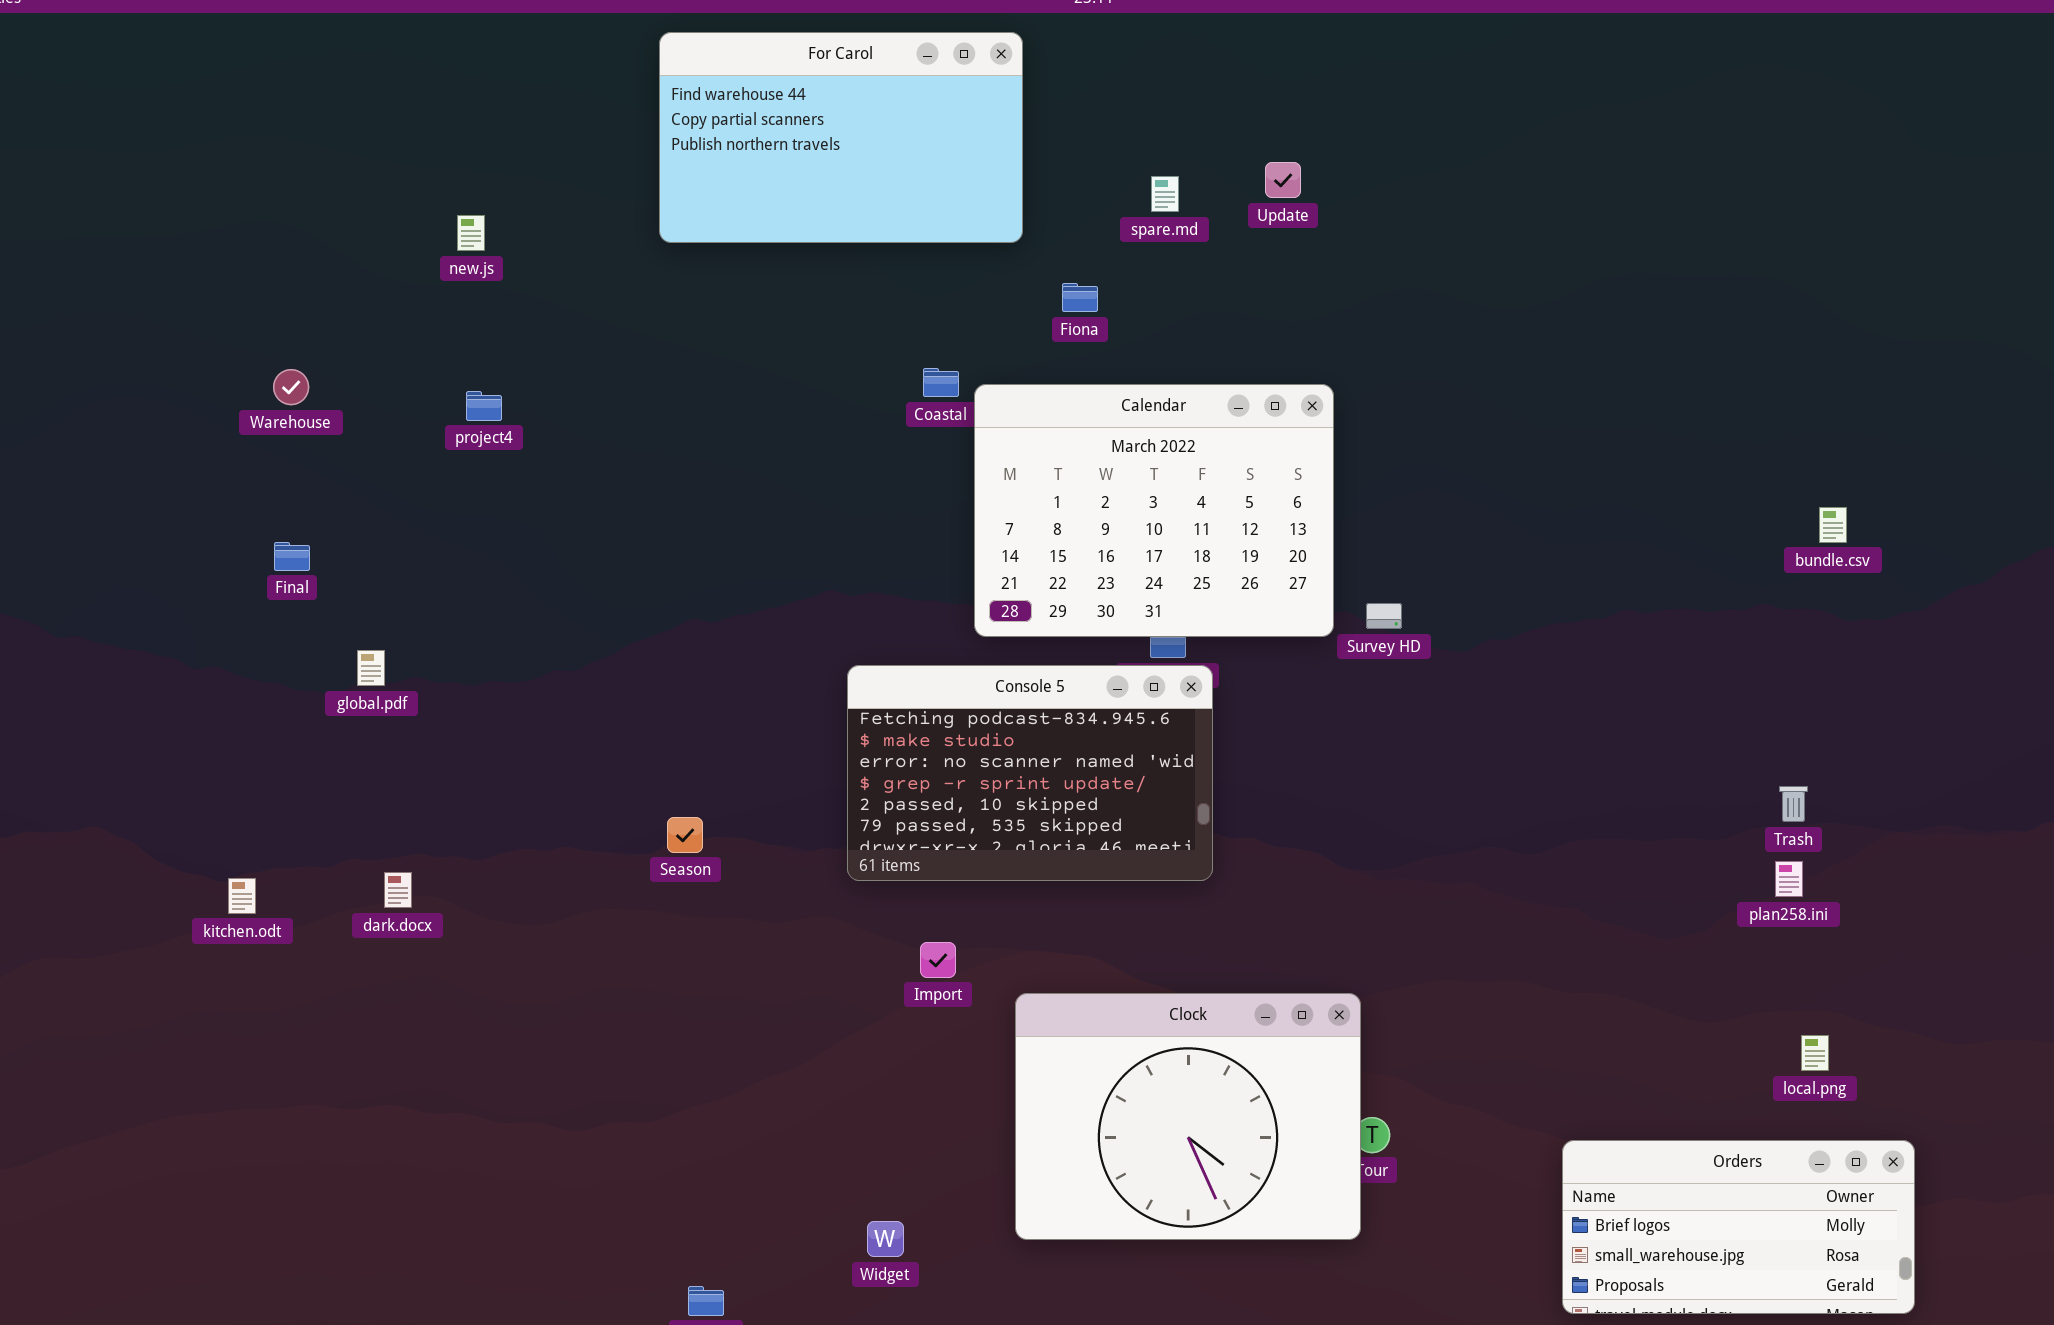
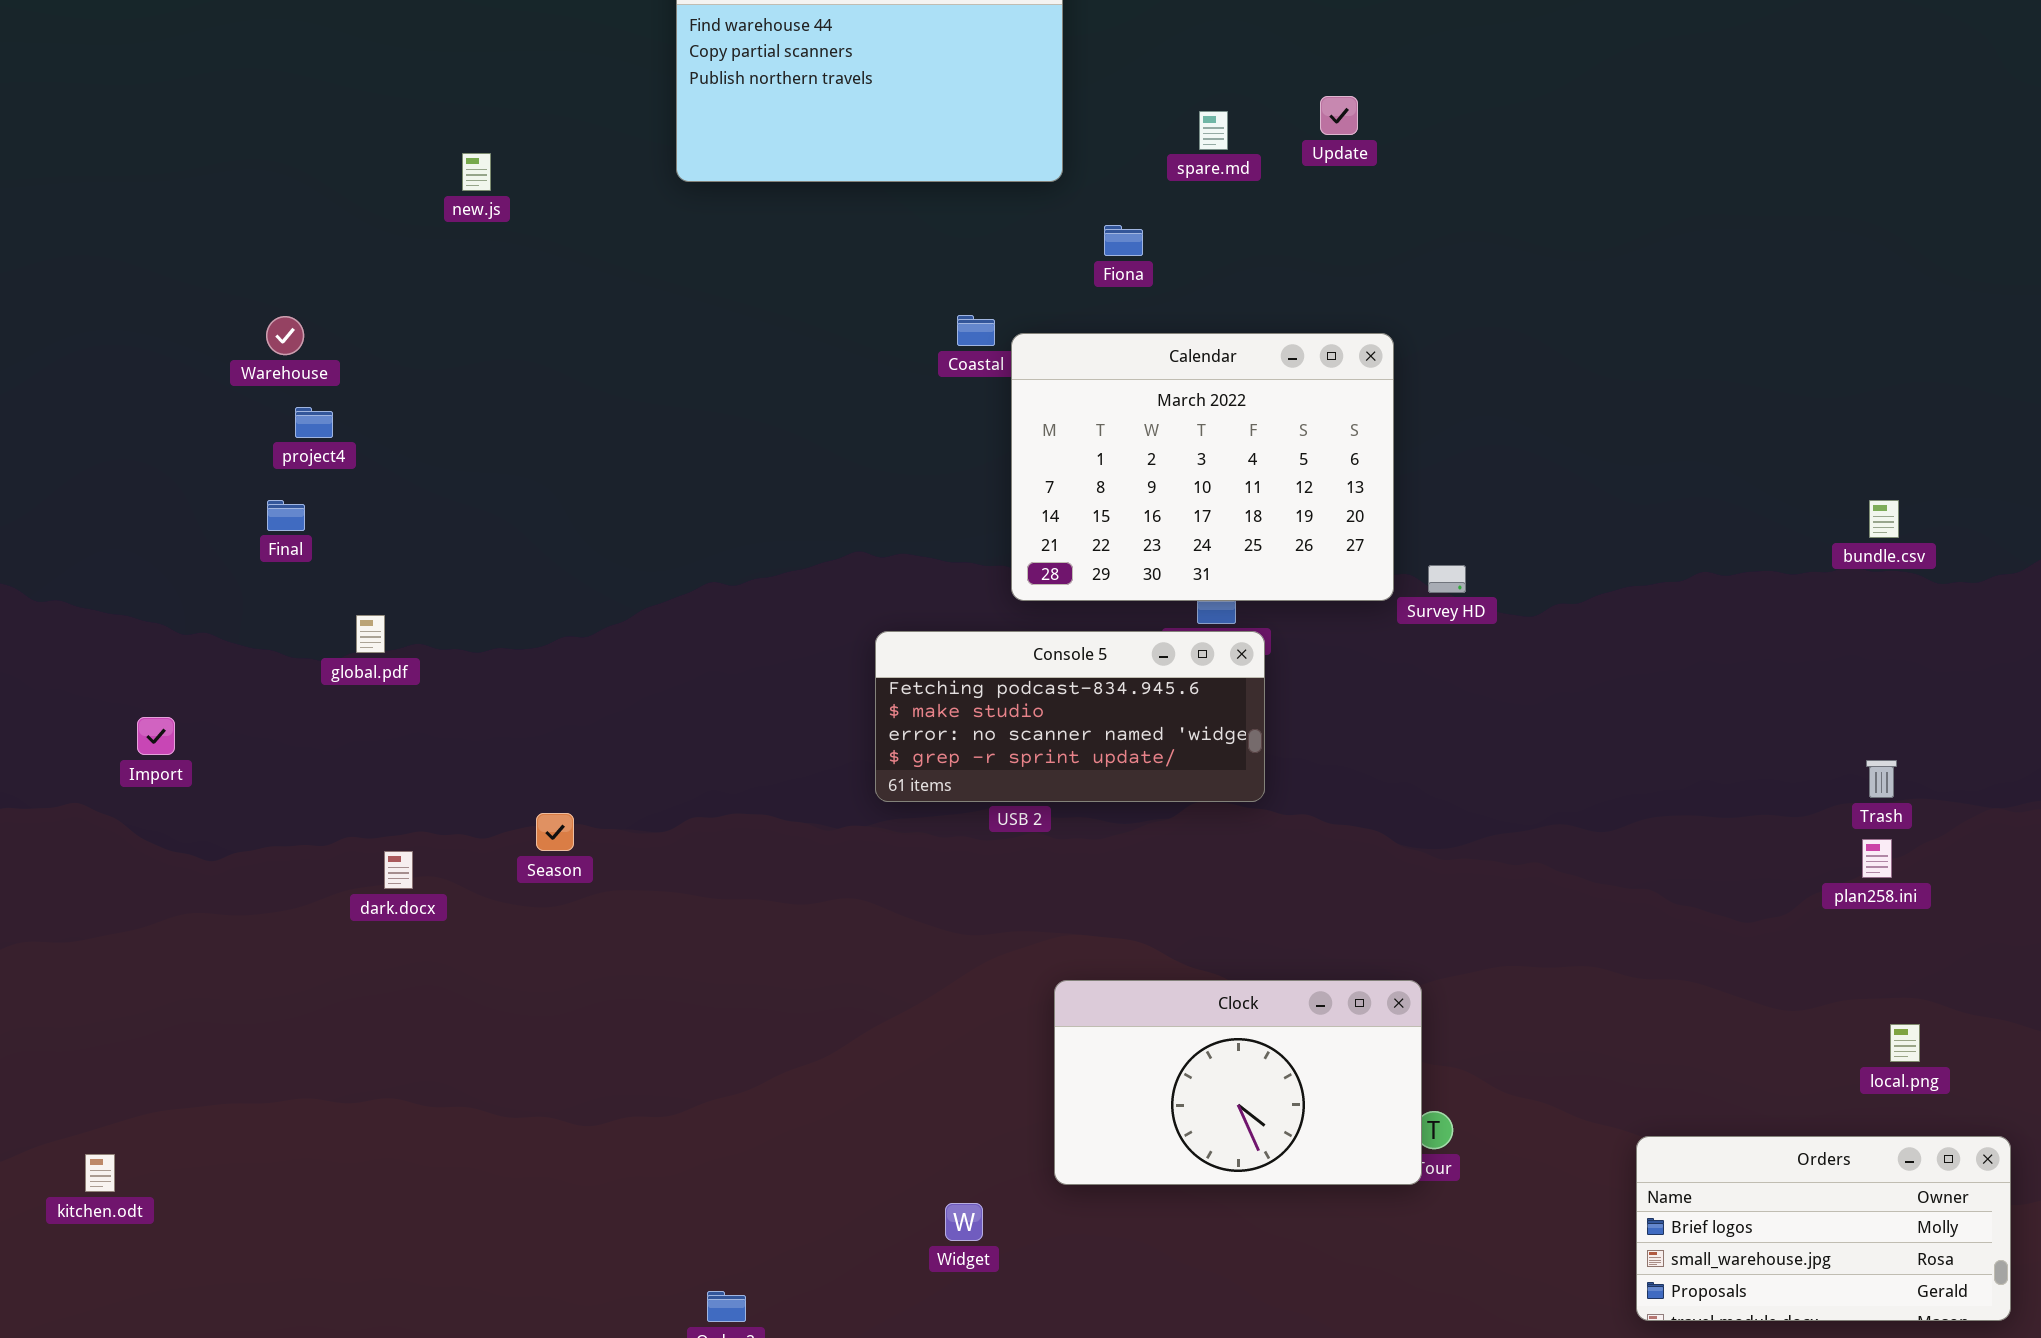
project4: [466,391,502,421] -> [295,407,333,438], moved
bundle.csv: [1819,507,1847,543] -> [1869,500,1899,538], moved
Console 5: [847,665,1213,881] -> [875,631,1265,802], resized
Season: [667,817,703,853] -> [536,813,574,851], moved
kitchen.odt: [228,878,256,914] -> [85,1154,115,1192], moved
Import: [920,942,956,978] -> [137,717,175,755], moved
Clock: [1015,993,1361,1240] -> [1054,980,1422,1185], resized
Widget: [867,1221,904,1257] -> [945,1203,983,1241], moved

